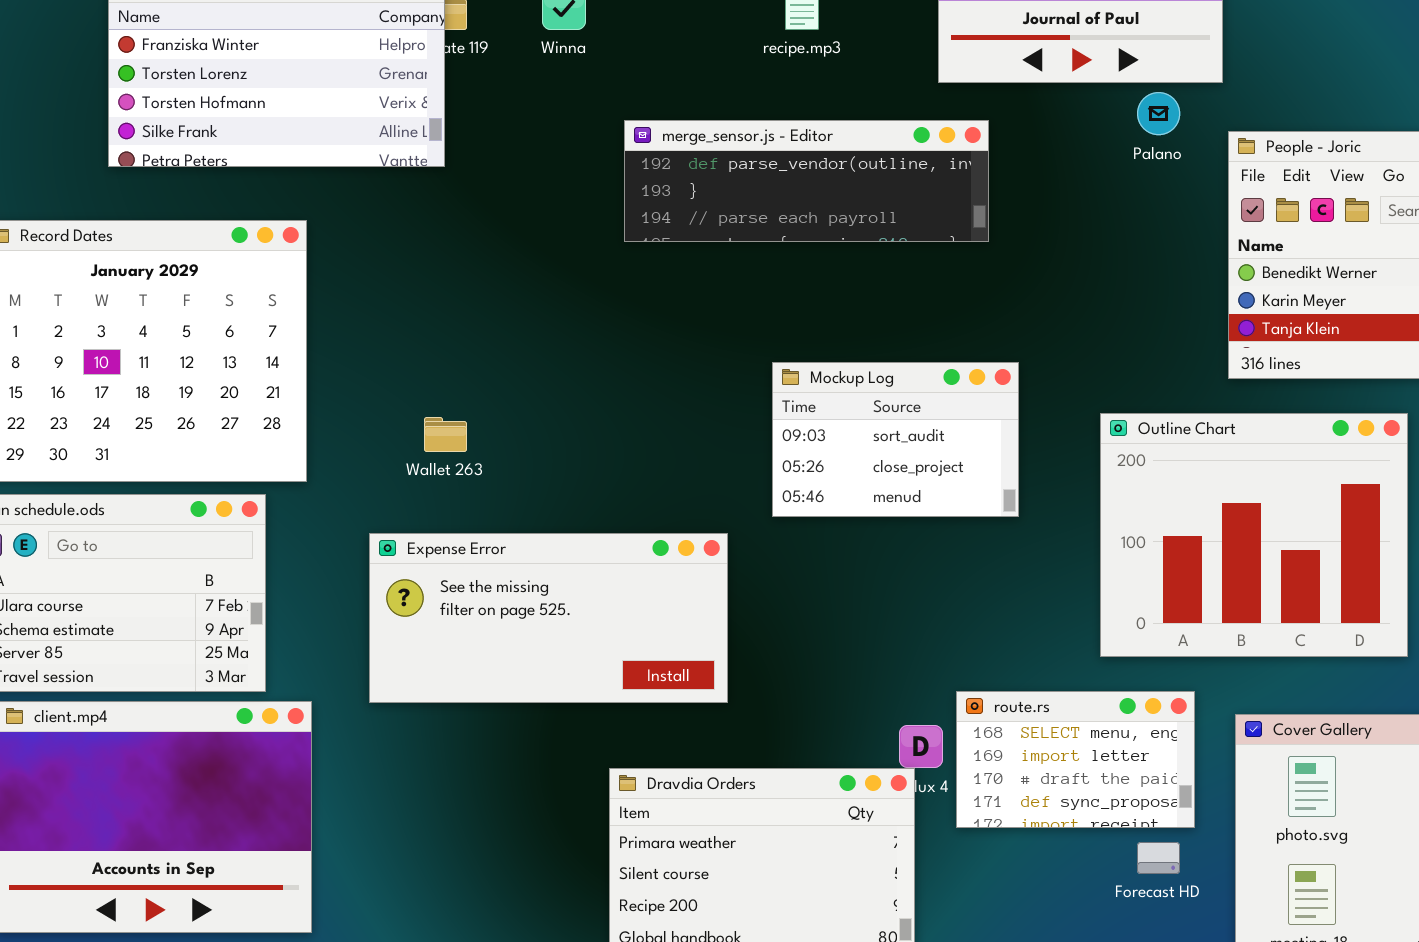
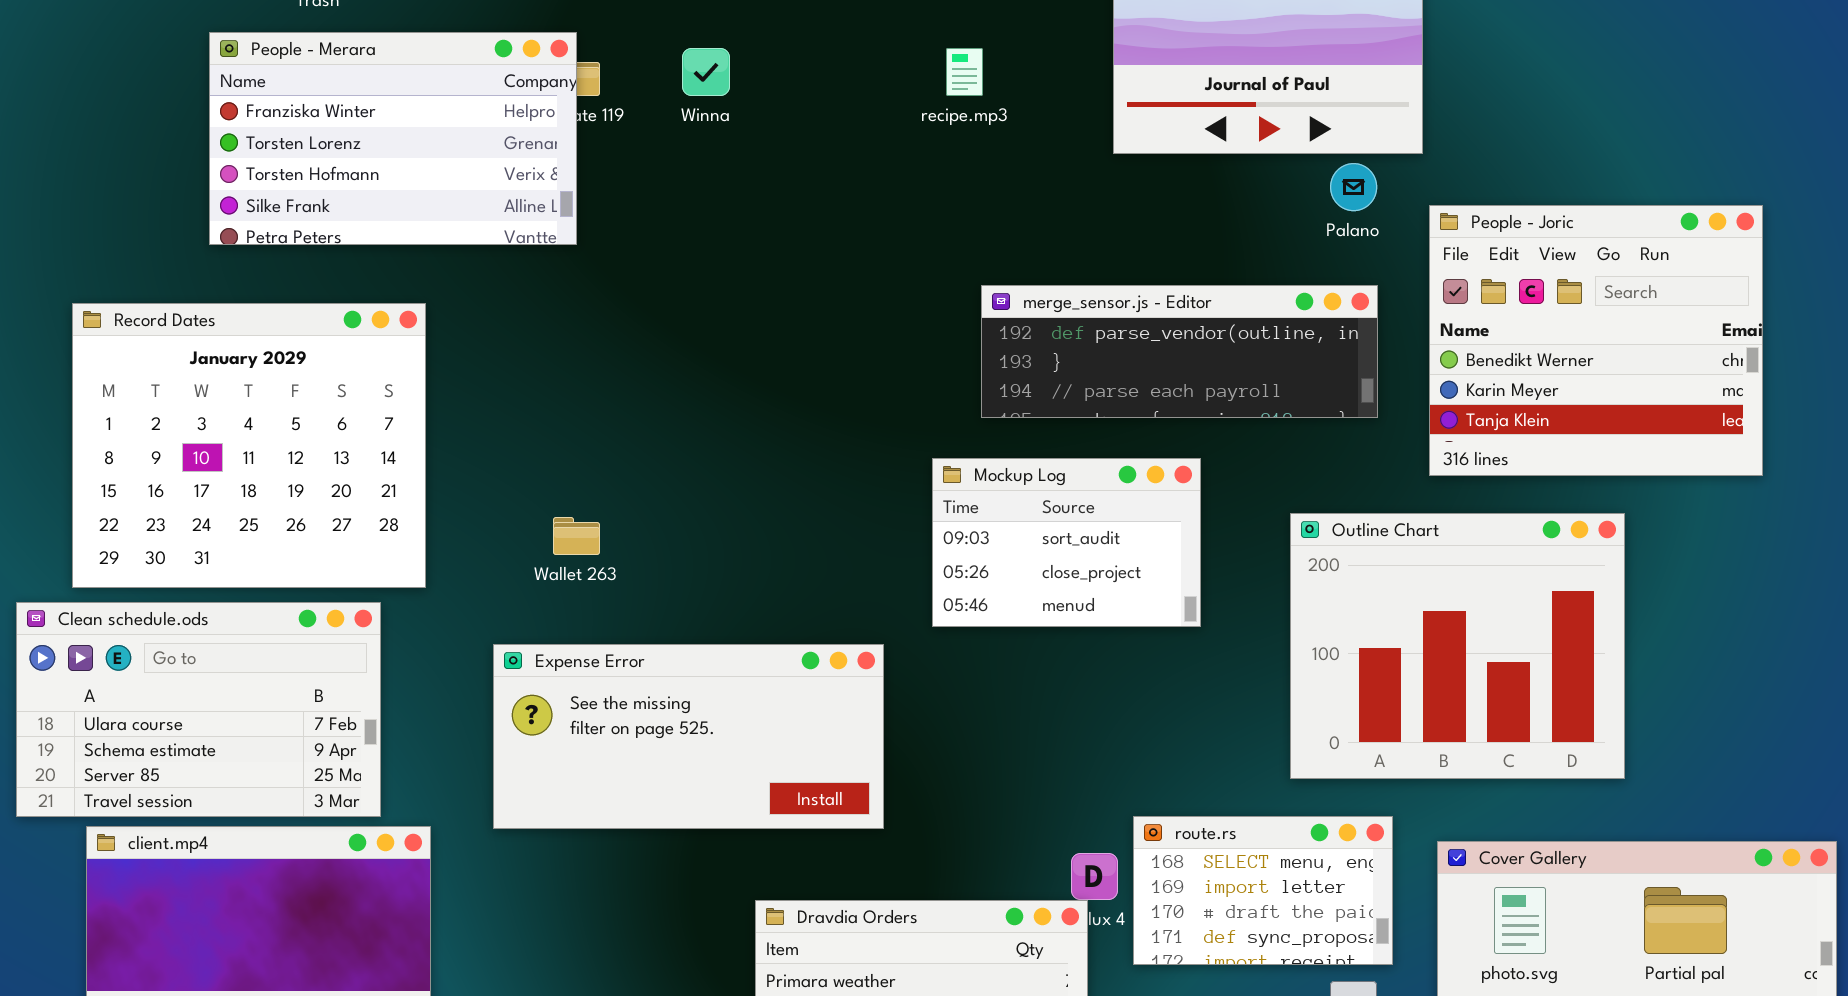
merge_sensor.js - Editor: [624,120,989,242] -> [981,285,1378,418], moved

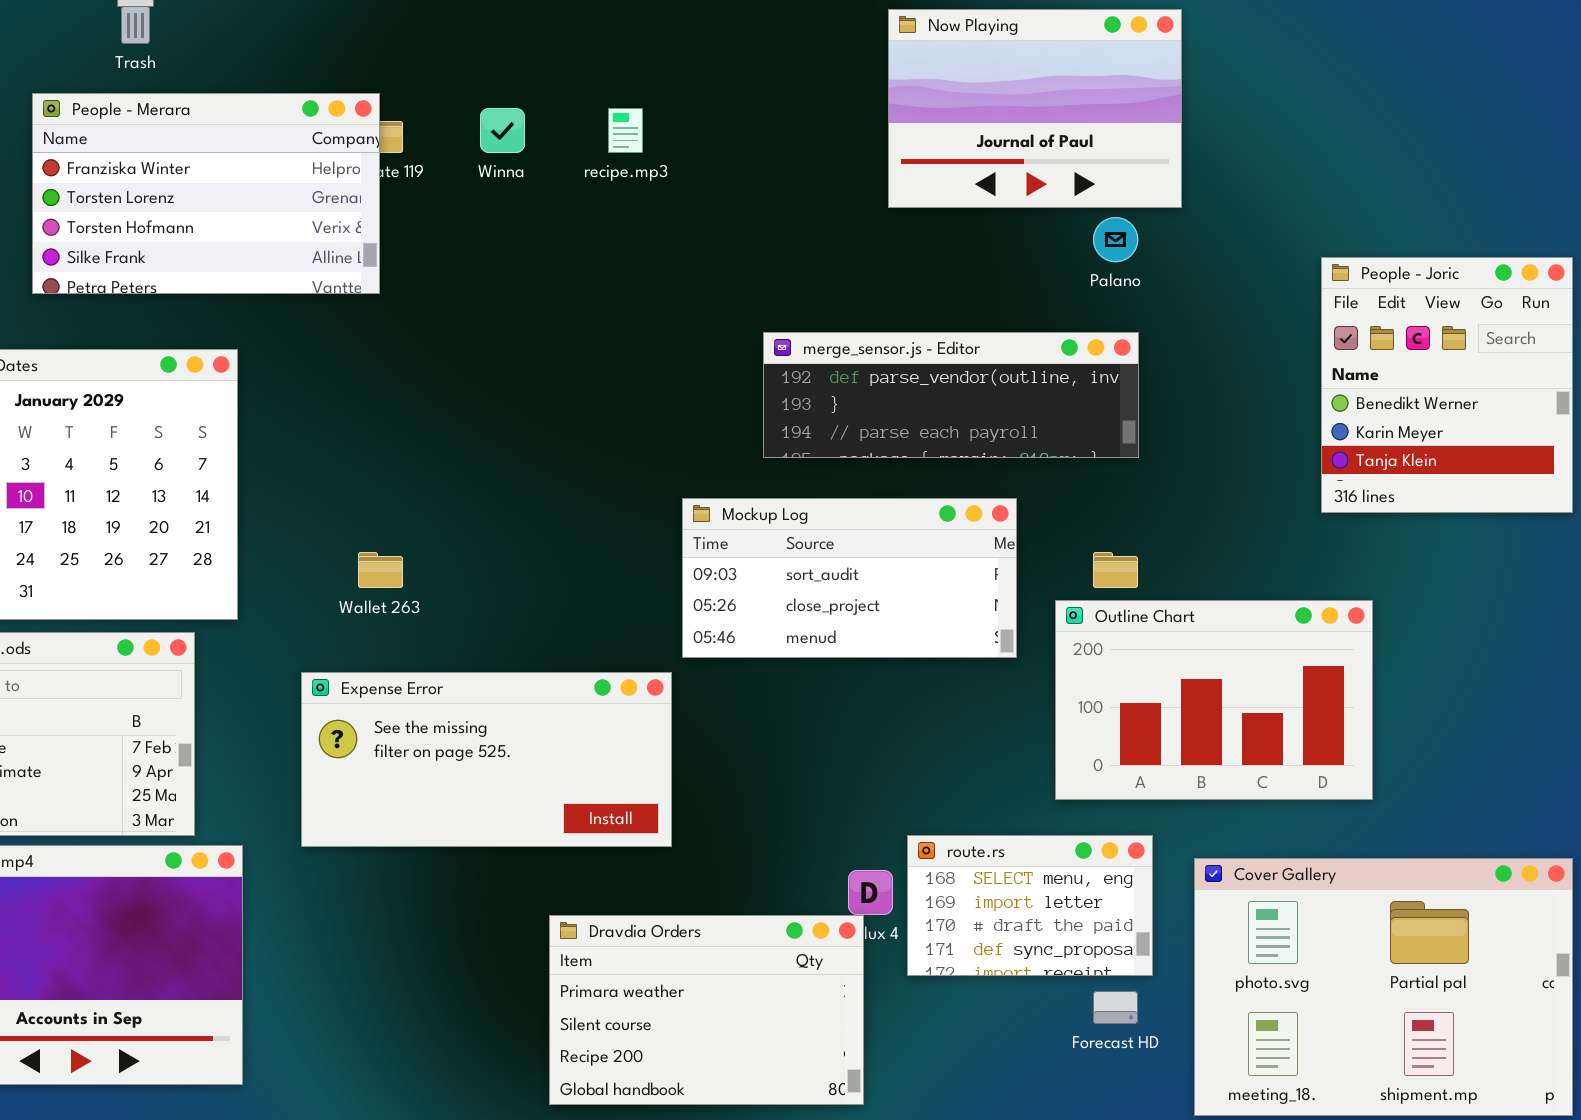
recipe.mp3: [946,48,983,96] -> [608,108,643,153], moved
People - Joric: [1429,205,1763,476] -> [1321,257,1573,513], moved, resized
Mockup Log: [932,458,1201,627] -> [682,498,1017,658], moved, resized
Outline Chart: [1290,513,1625,779] -> [1055,600,1373,800], resized

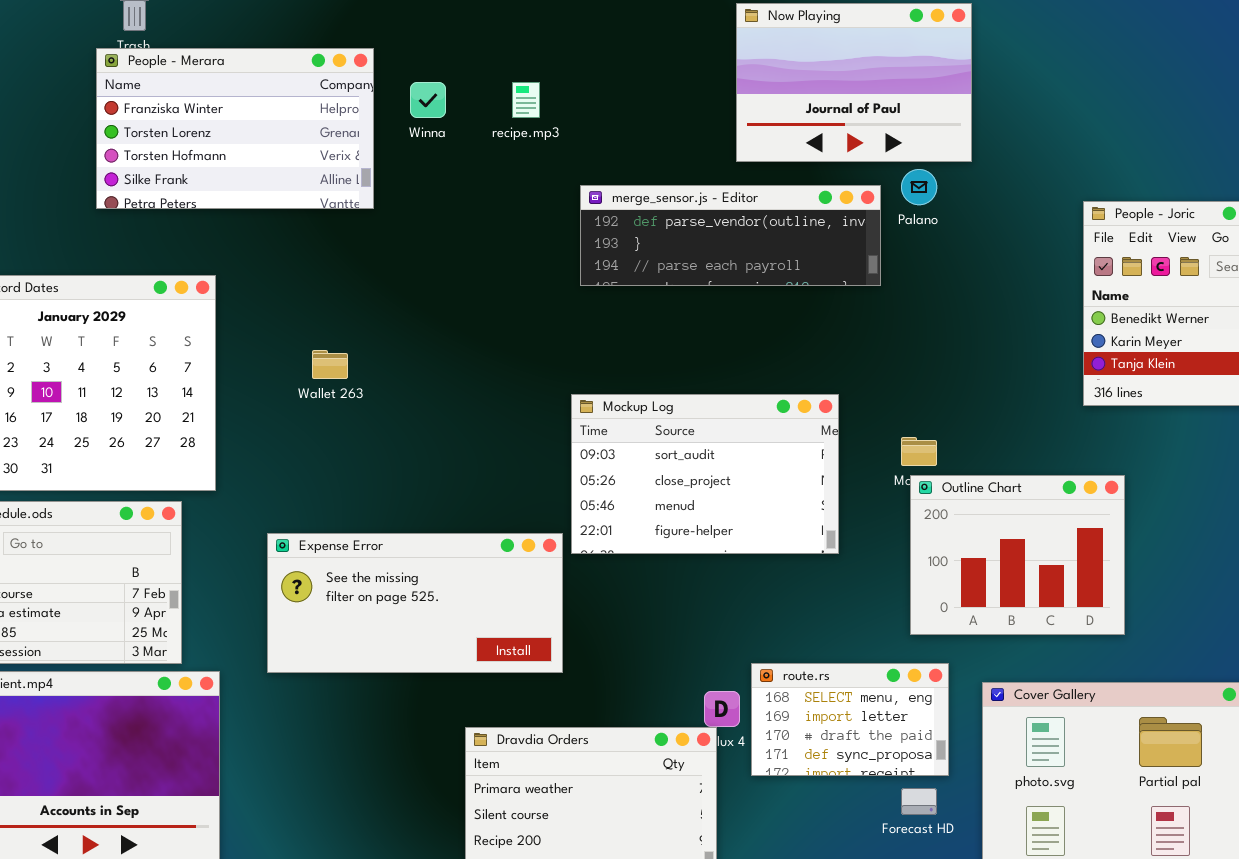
People - Merara: [32,93,380,294] -> [96,48,374,209], moved
merge_sensor.js - Editor: [763,332,1139,458] -> [580,185,881,286], moved
Mockup Log: [682,498,1017,658] -> [571,394,839,554], resized
Wallet 263: [358,552,403,588] -> [312,350,348,379], moved
Outline Chart: [1055,600,1373,800] -> [910,475,1125,635], resized

